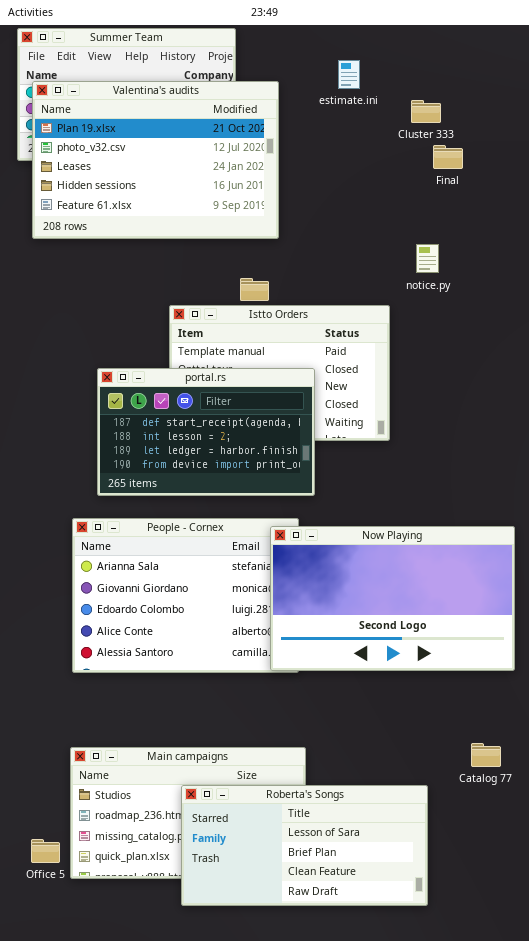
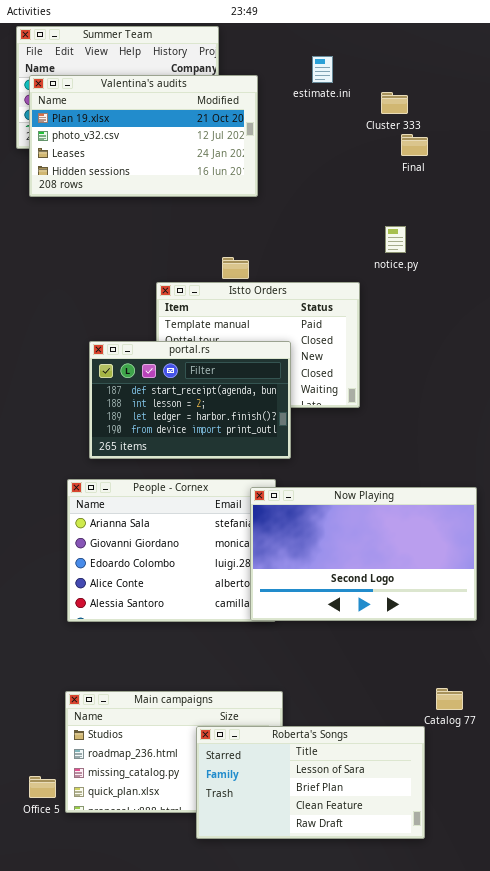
Valentina's audits: [32,81,279,239] -> [29,75,258,197], resized
Roberta's Songs: [181,785,428,906] -> [196,726,425,839], moved

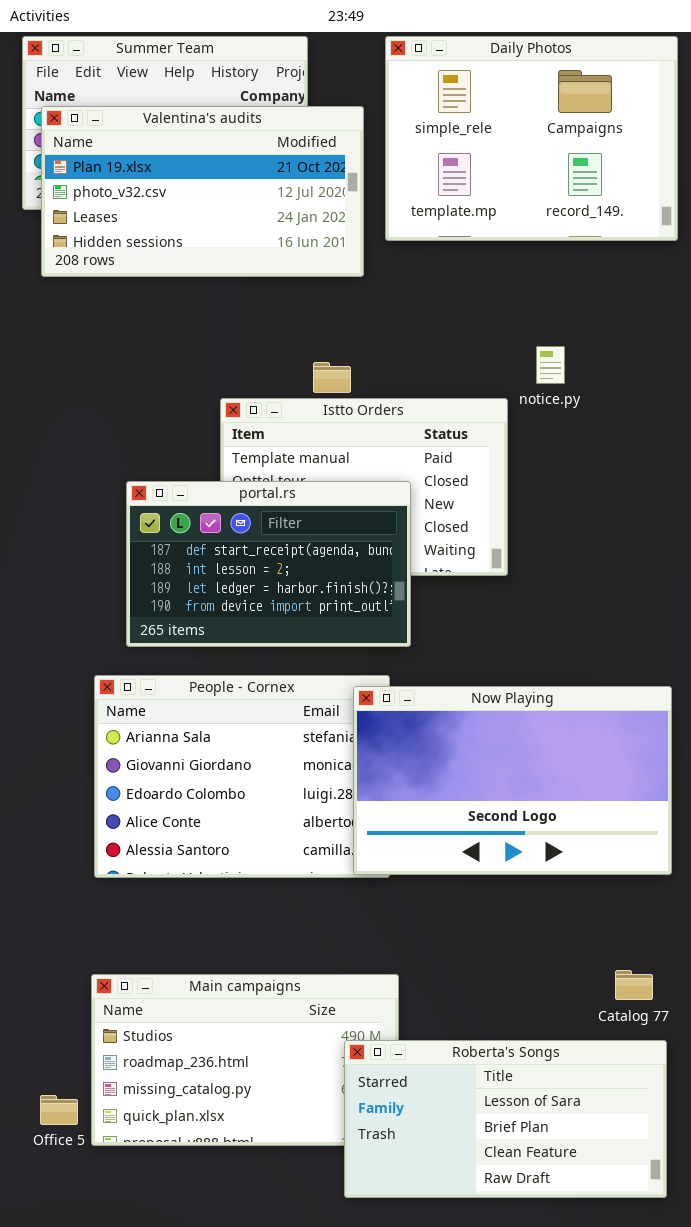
Daily Photos: none -> [385,36,678,241], opened
notice.py: [385,226,406,253] -> [536,346,565,384], moved
Roberta's Songs: [196,726,425,839] -> [344,1040,667,1198], moved

